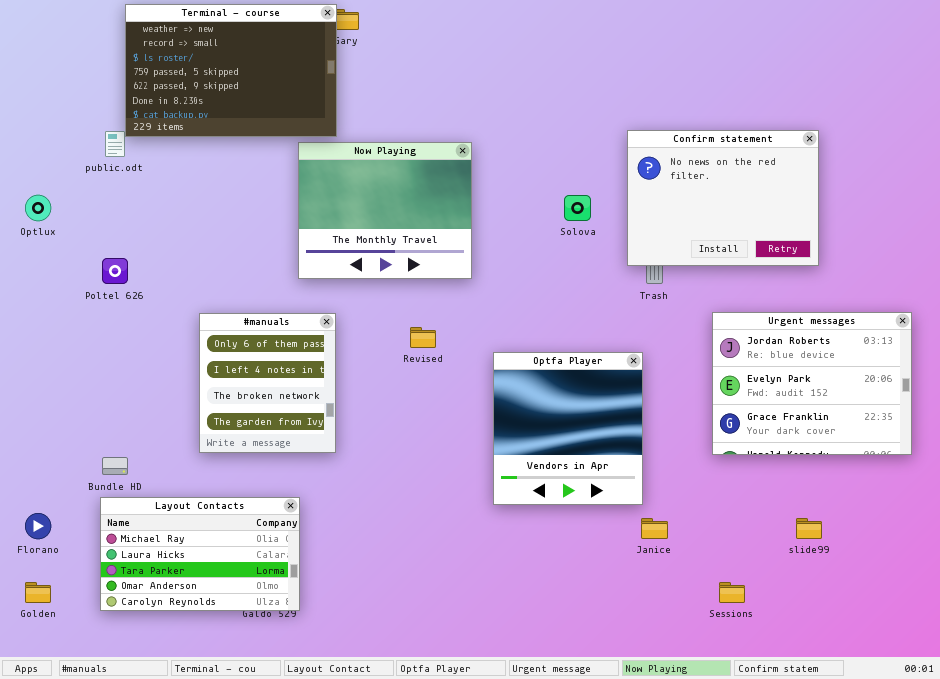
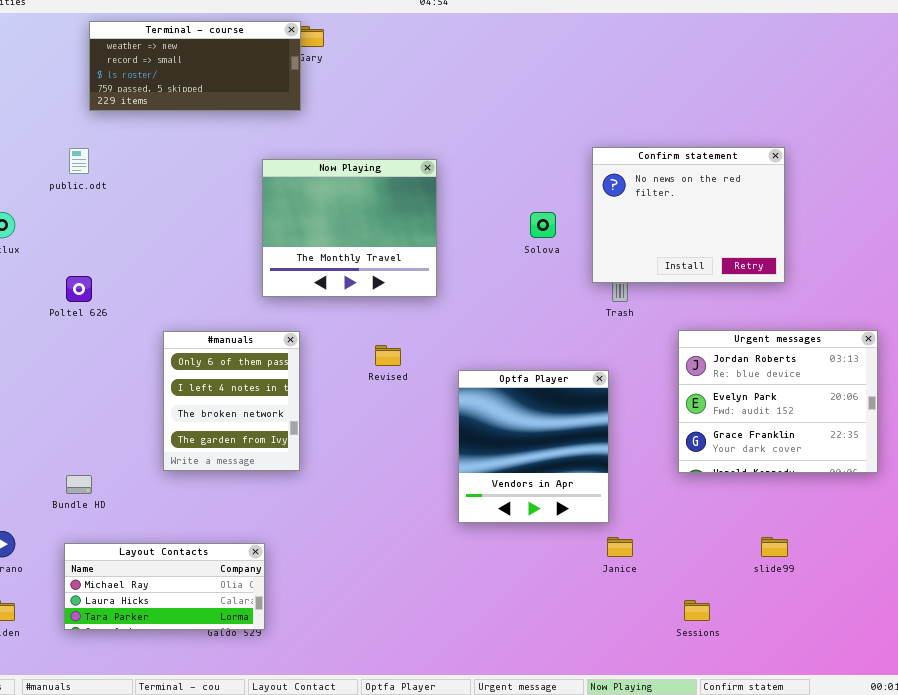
Terminal - course: [125,4,337,137] -> [89,21,301,111], resized
Layout Contacts: [100,497,300,611] -> [64,543,265,630], resized

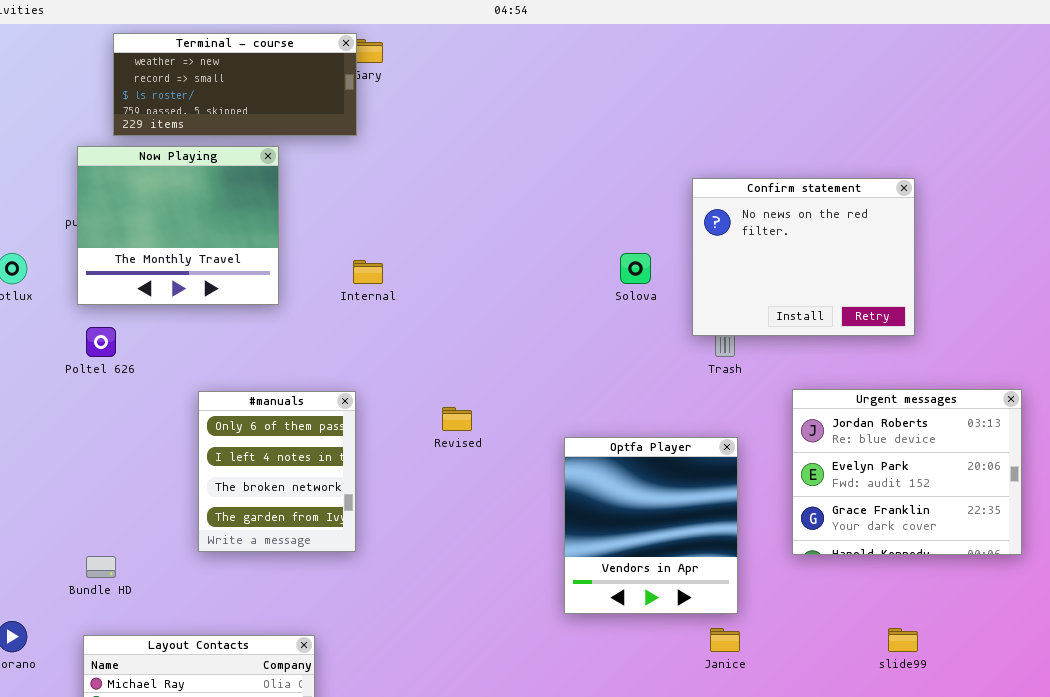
Now Playing: [262,159,437,297] -> [77,146,279,305], moved
Optfa Player: [458,370,609,523] -> [564,437,738,614], moved

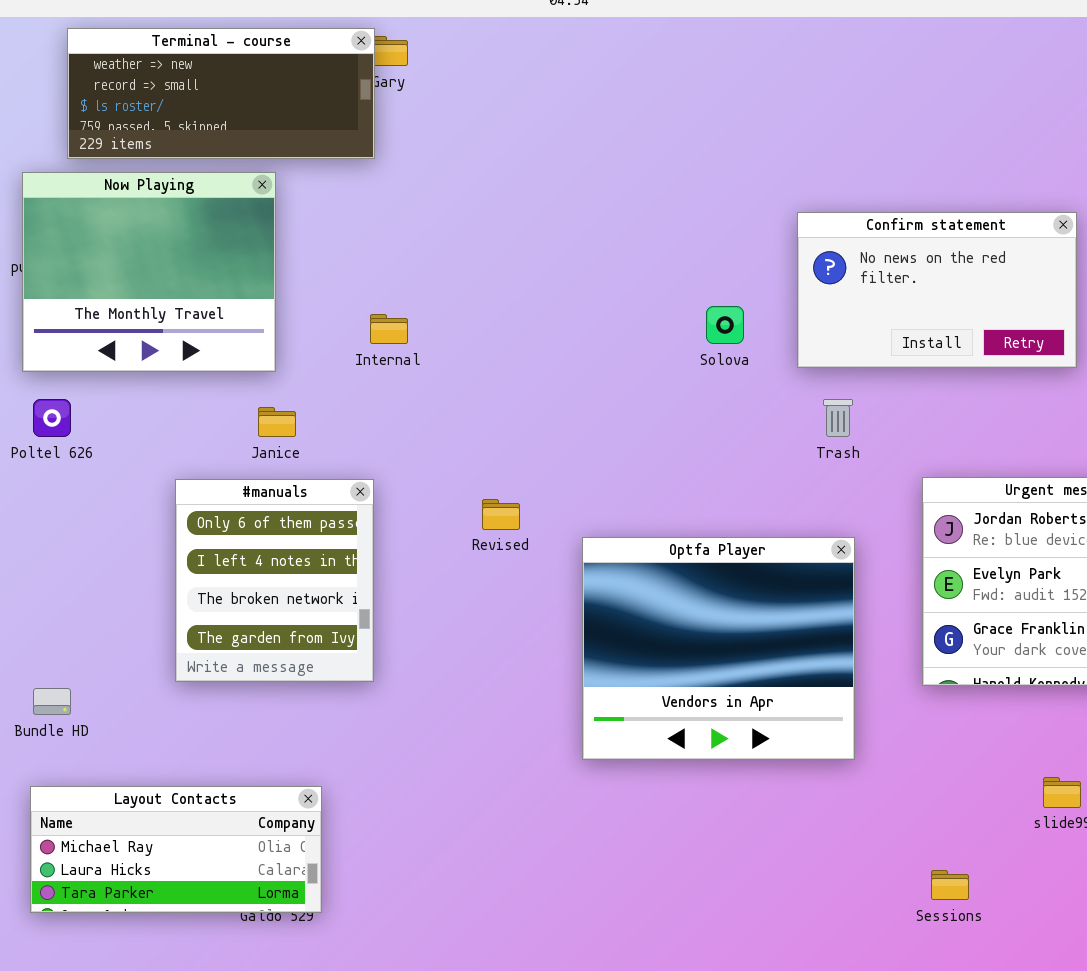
Confirm statement: [692,178,915,336] -> [797,212,1077,368], resized
Optfa Player: [564,437,738,614] -> [582,537,855,760], resized
Janice: [710,628,740,652] -> [258,407,296,437], moved

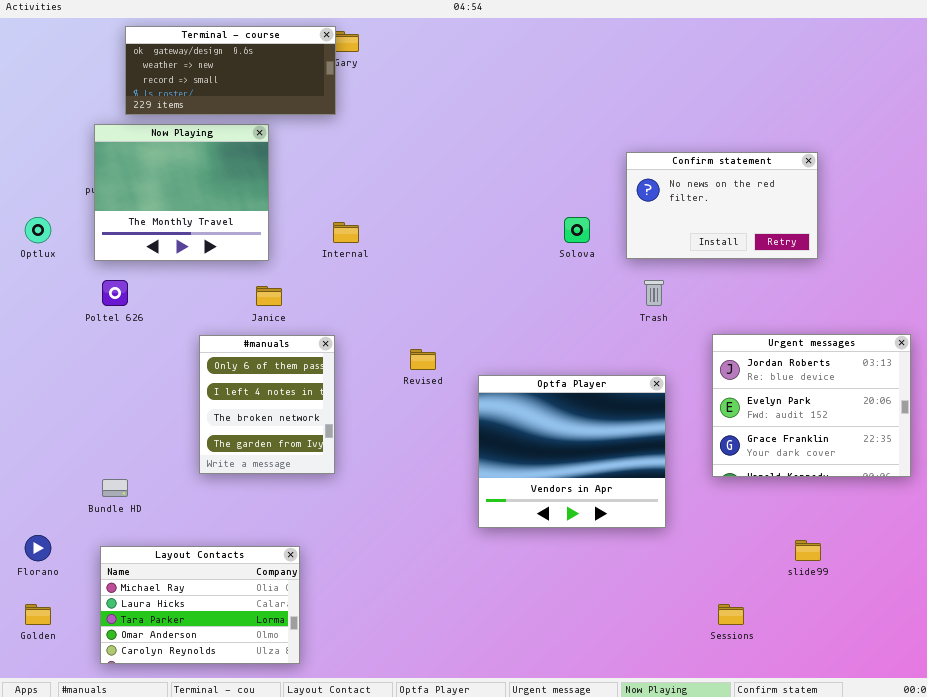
Terminal - course: [67,28,375,159] -> [125,26,336,115], scrolled up 1 row
Layout Contacts: [30,786,322,913] -> [100,546,300,664], resized

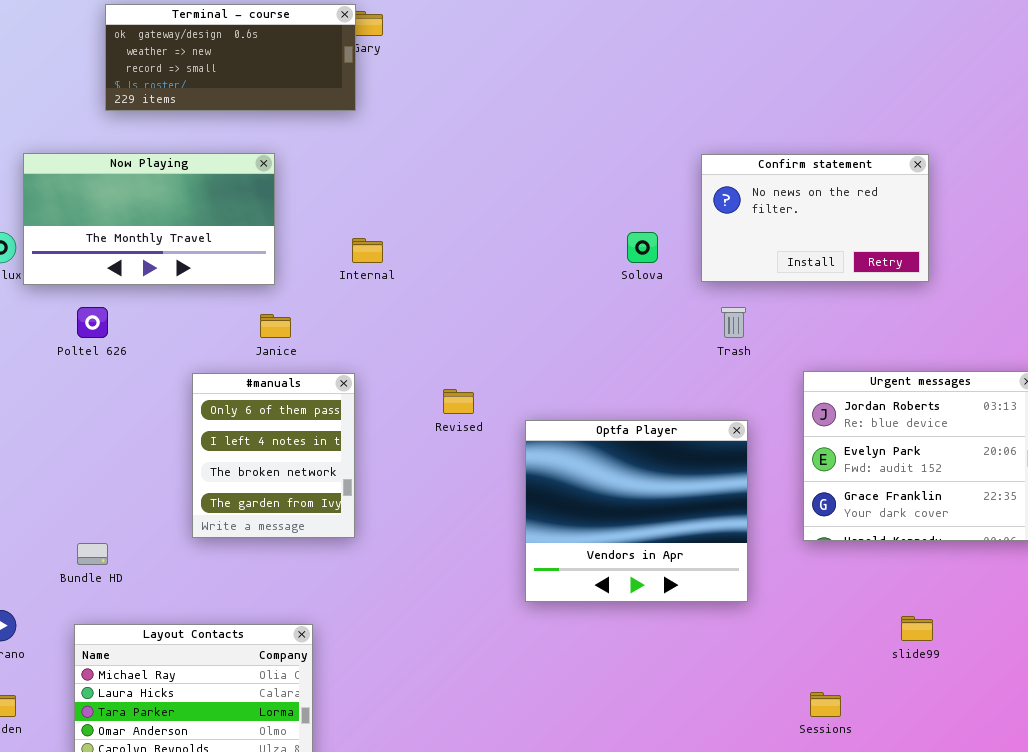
Now Playing: [94,124,269,261] -> [23,153,275,285], resized

